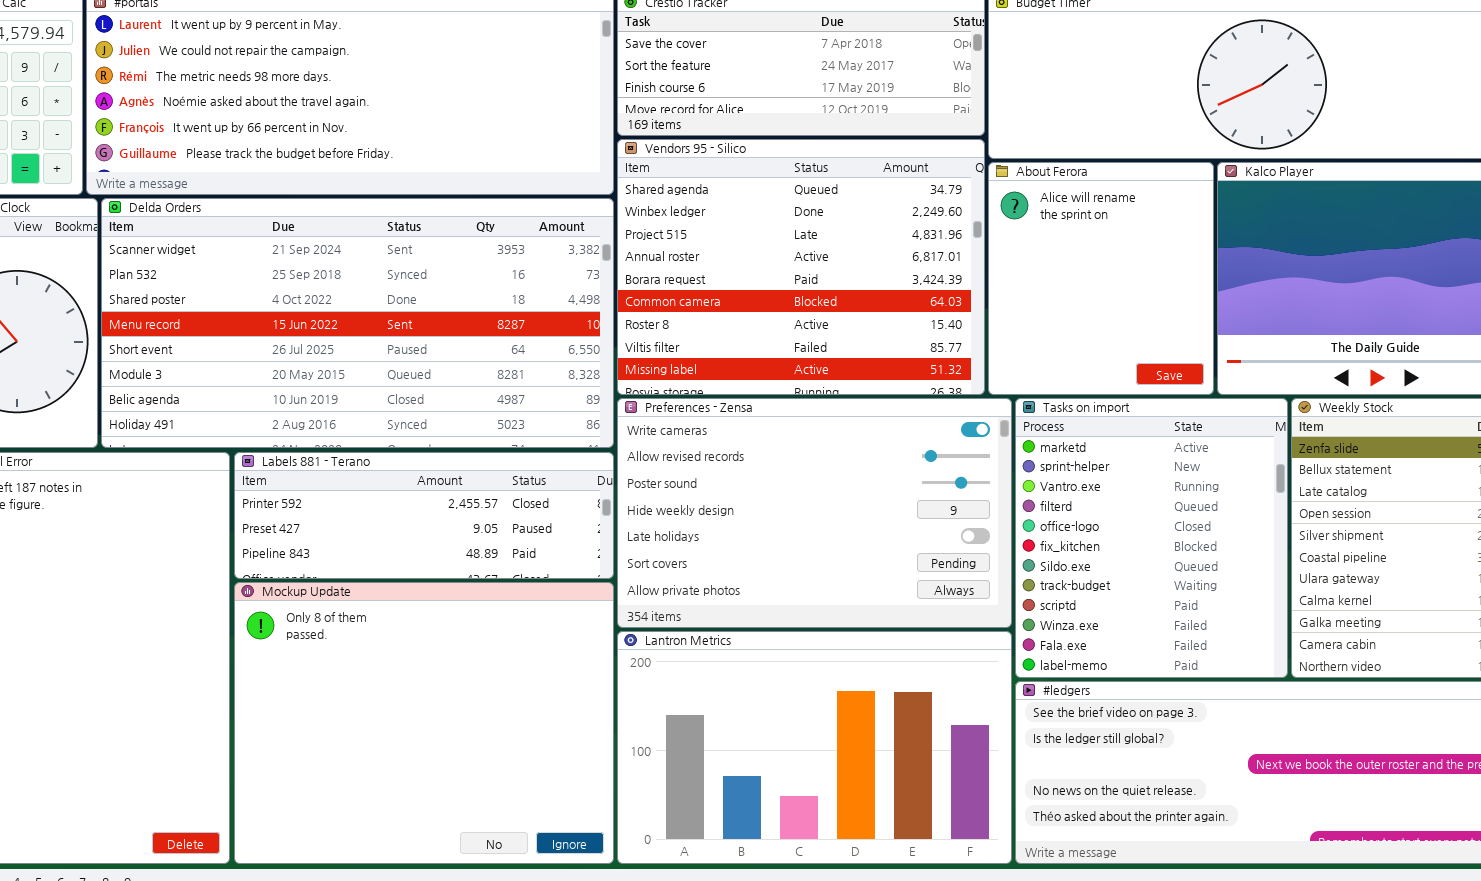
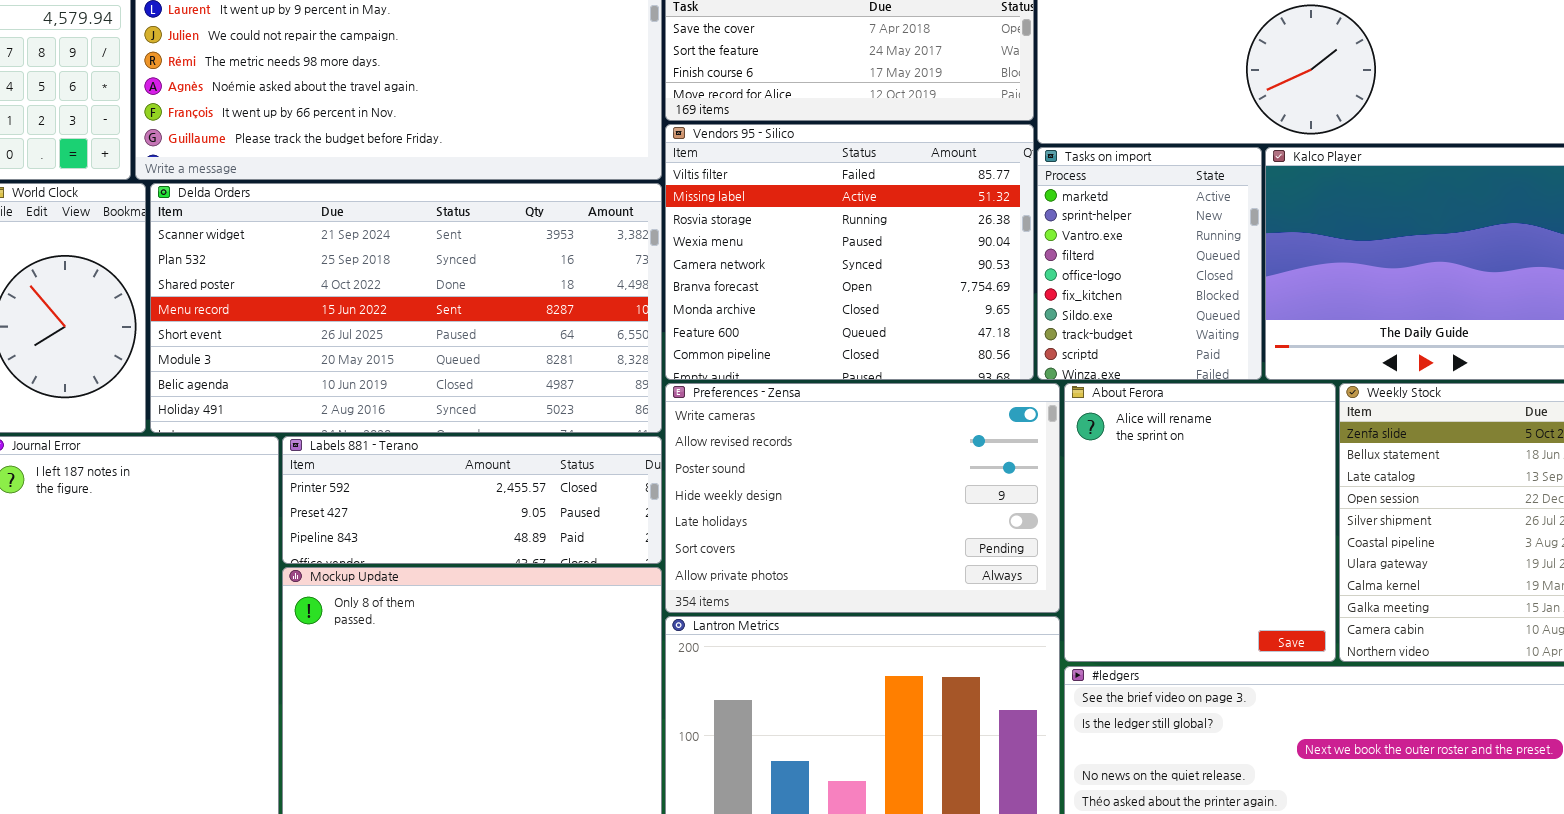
Vendors 95 - Silico: [617,139,985,395] -> [665,124,1034,380], scrolled down 7 rows
About Ferora: [988,162,1214,395] -> [1064,383,1336,662], moved, resized
Tasks on import: [1015,398,1288,678] -> [1037,147,1262,380], moved, resized

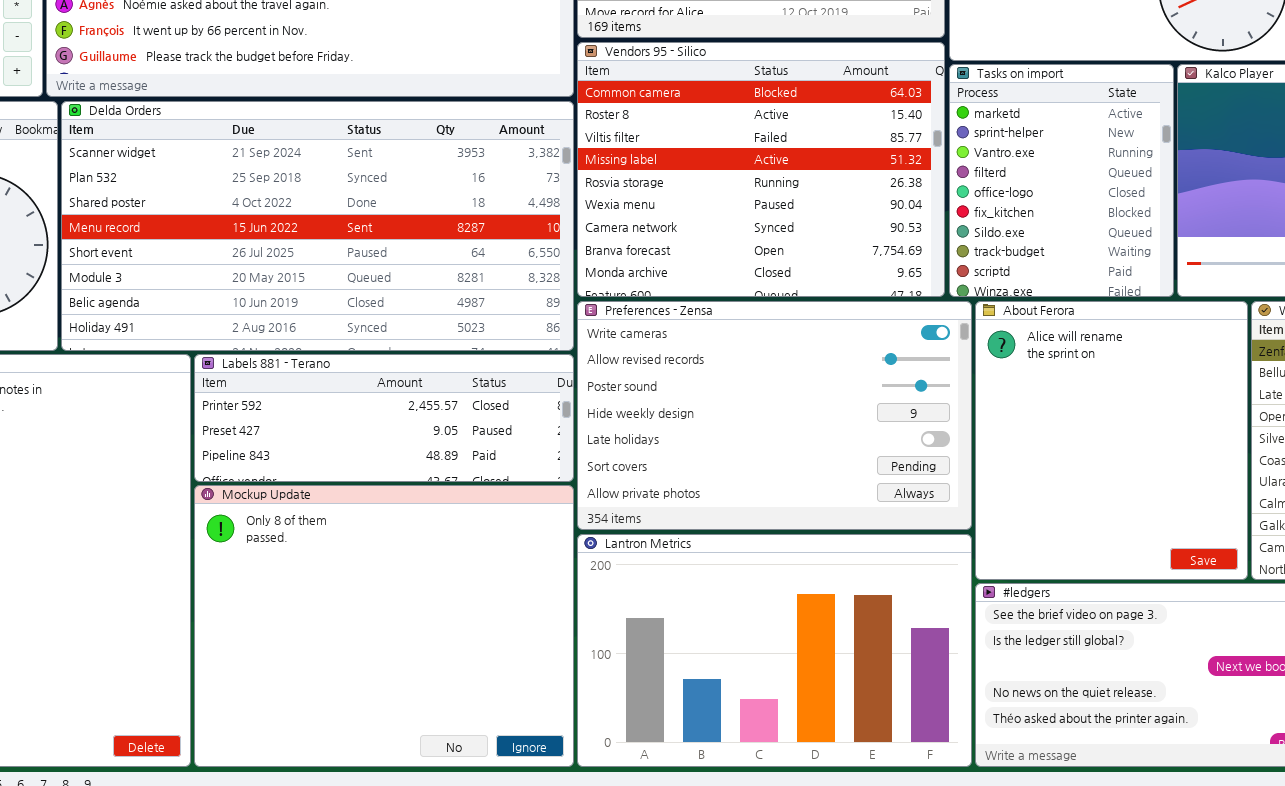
Vendors 95 - Silico: [665,124,1034,380] -> [577,42,945,297], scrolled up 2 rows

